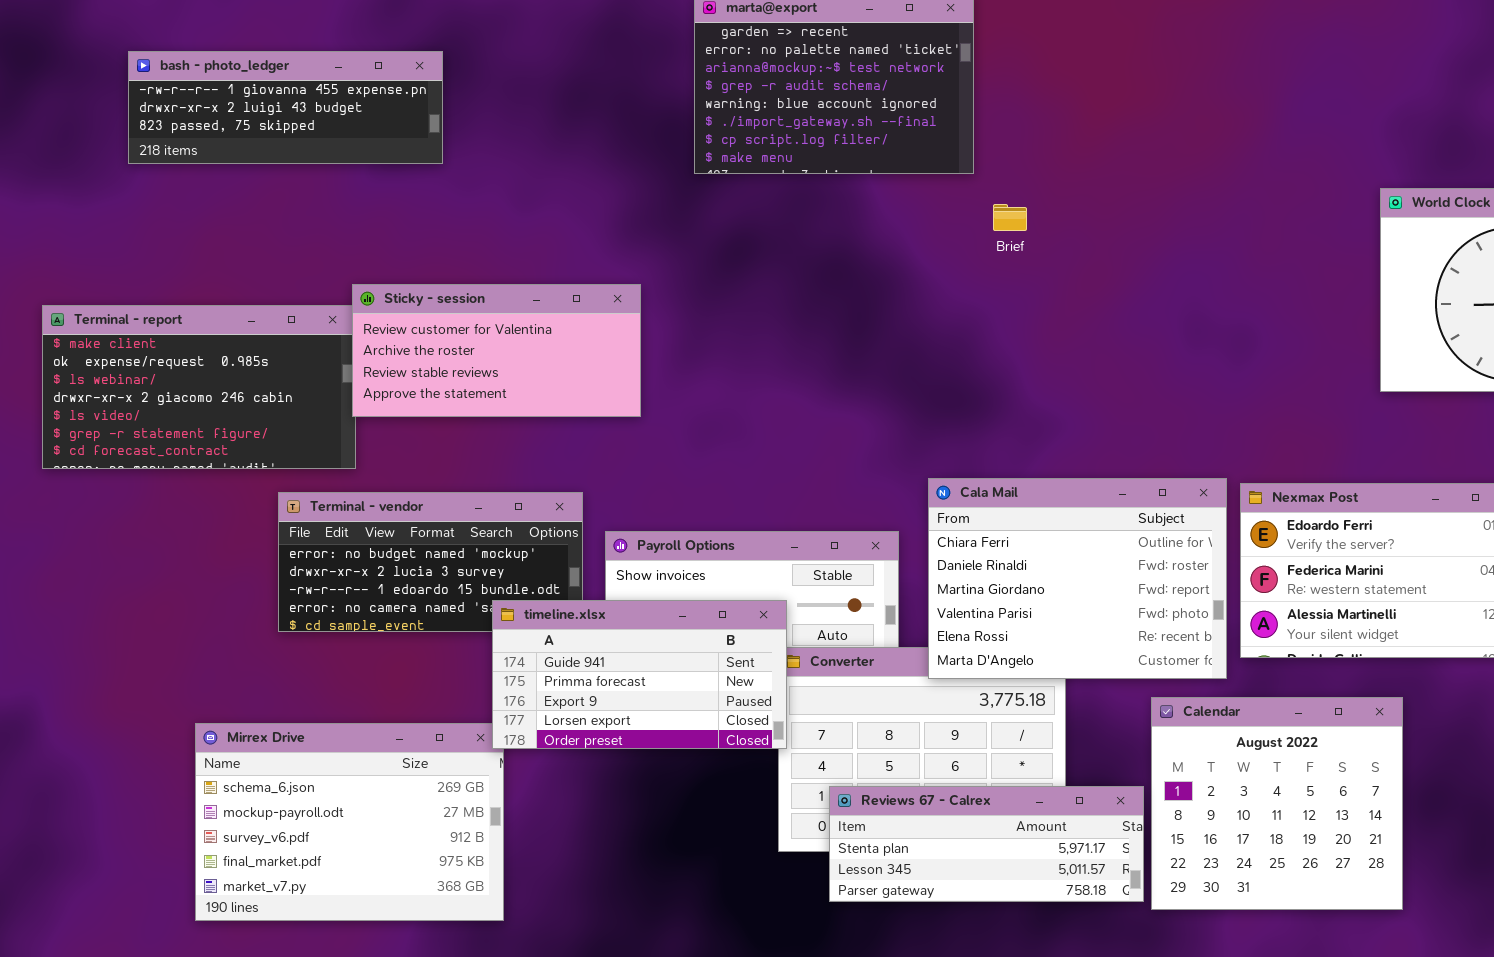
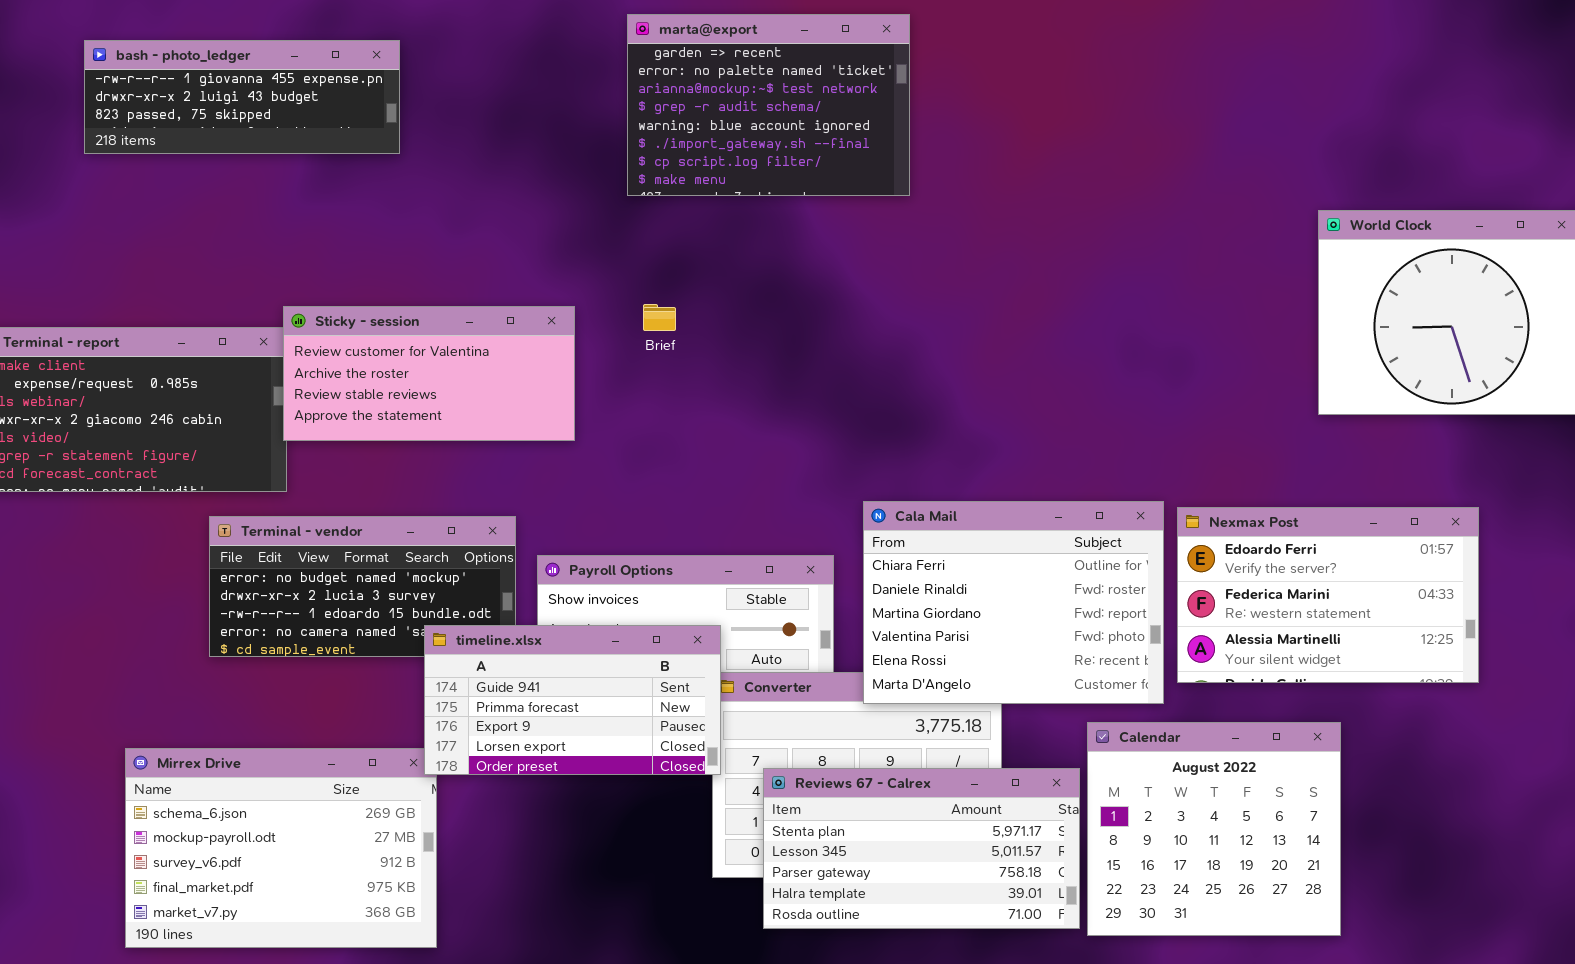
bash - photo_ledger: [128,51,443,164] -> [84,40,400,154], moved
Brief: [993,204,1027,231] -> [643,304,676,331], moved
Reviews 67 - Calrex: [829,786,1144,902] -> [763,768,1080,929], resized

